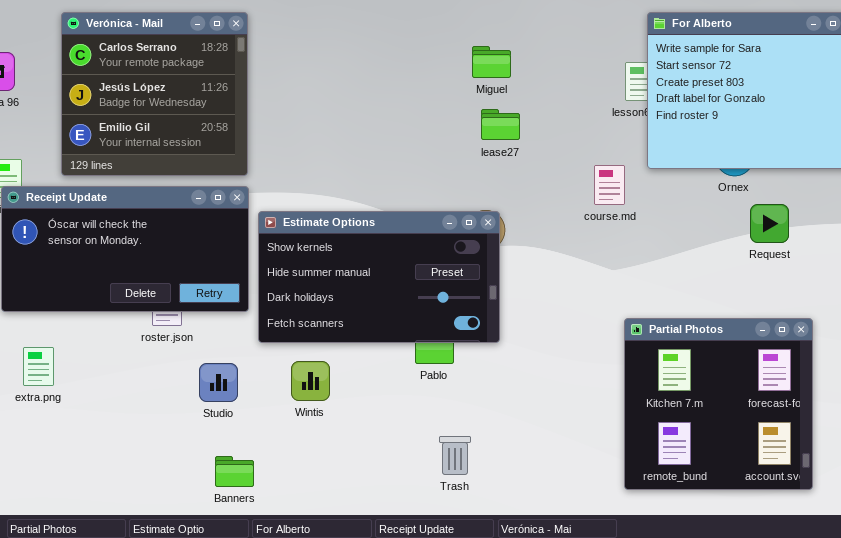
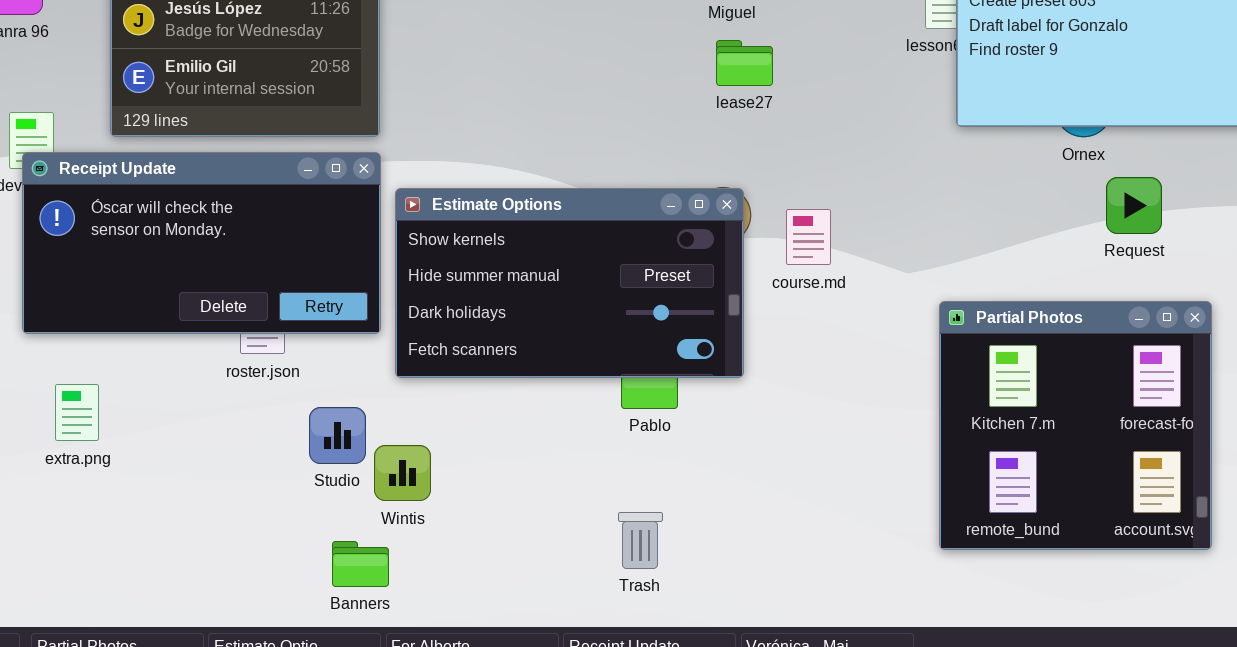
course.md: [594,165,625,205] -> [786,209,831,265], moved
Partial Photos: [624,318,813,490] -> [939,301,1212,550], moved
Wintis: [291,361,330,401] -> [374,445,431,501], moved
Trash: [439,436,471,475] -> [618,512,663,569], moved

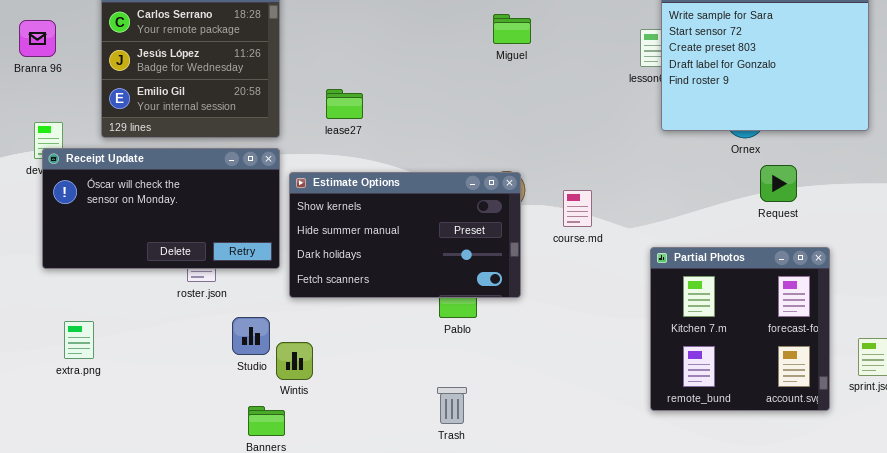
lease27: [716,40,773,86] -> [326,89,363,119], moved
course.md: [786,209,831,265] -> [563,190,592,227], moved
extra.png: [55,384,99,441] -> [64,321,94,359], moved

